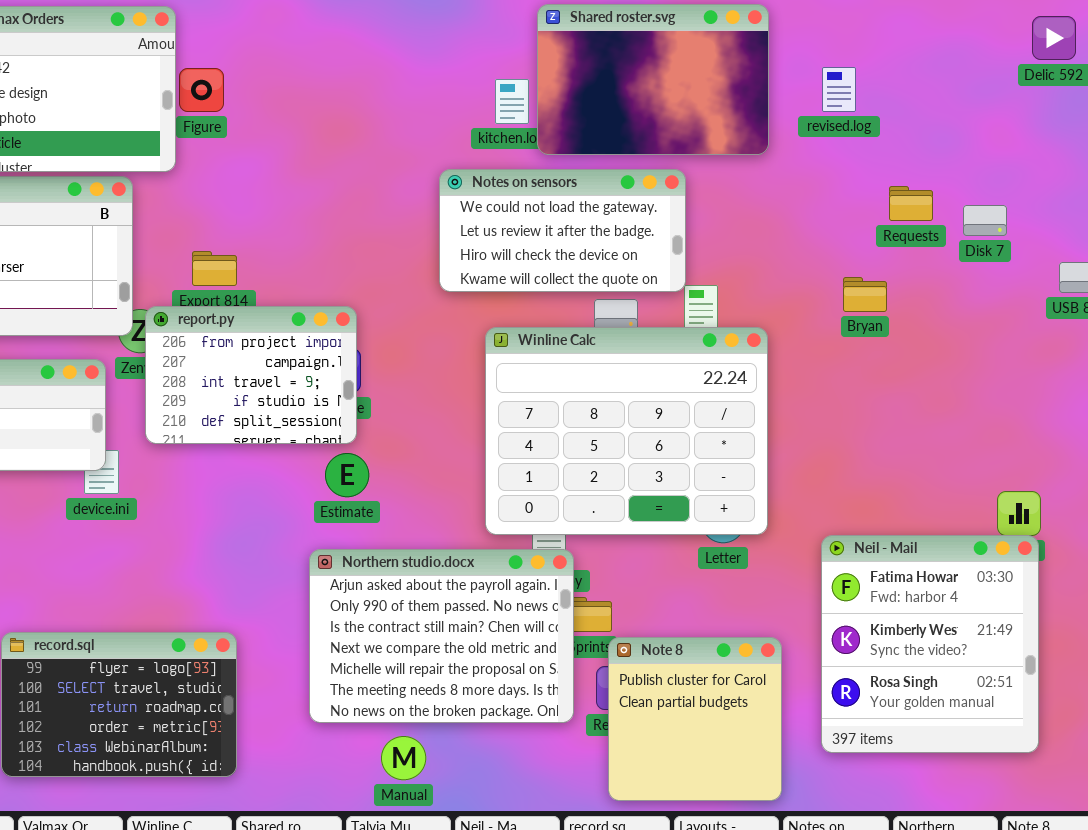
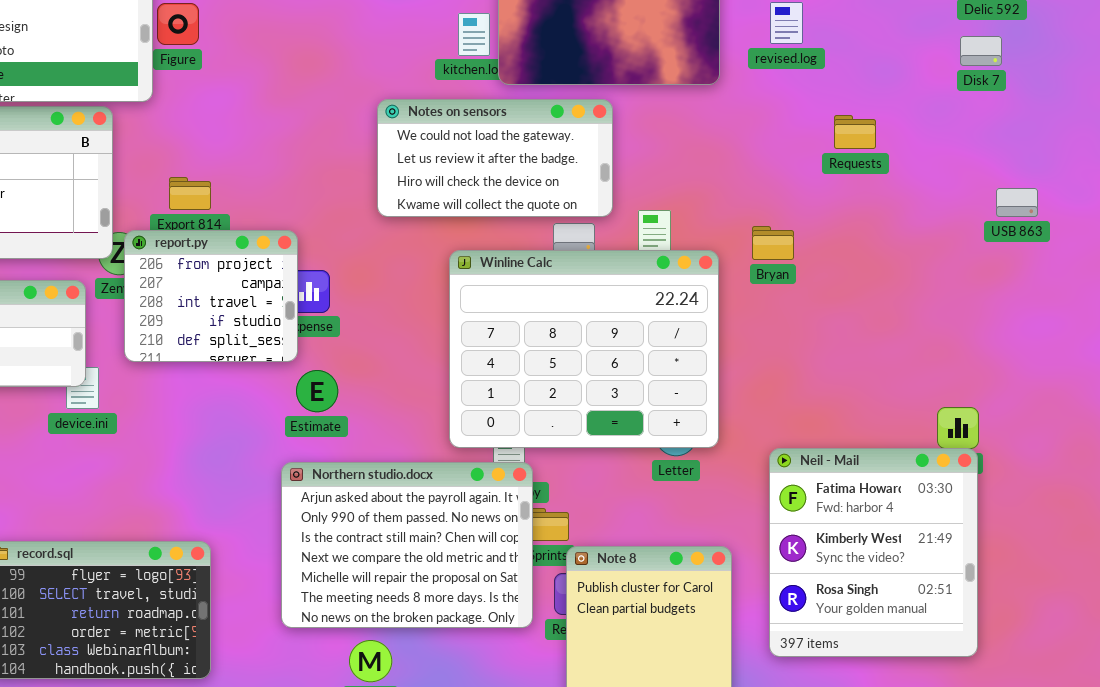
Notes on sensors: [439,169,686,292] -> [377,99,613,217], moved
Disk 7: [963,205,1007,236] -> [960,36,1002,66], moved
Bryan: [843,277,887,312] -> [752,226,794,260], moved
report.py: [145,306,357,444] -> [124,230,298,362], resized

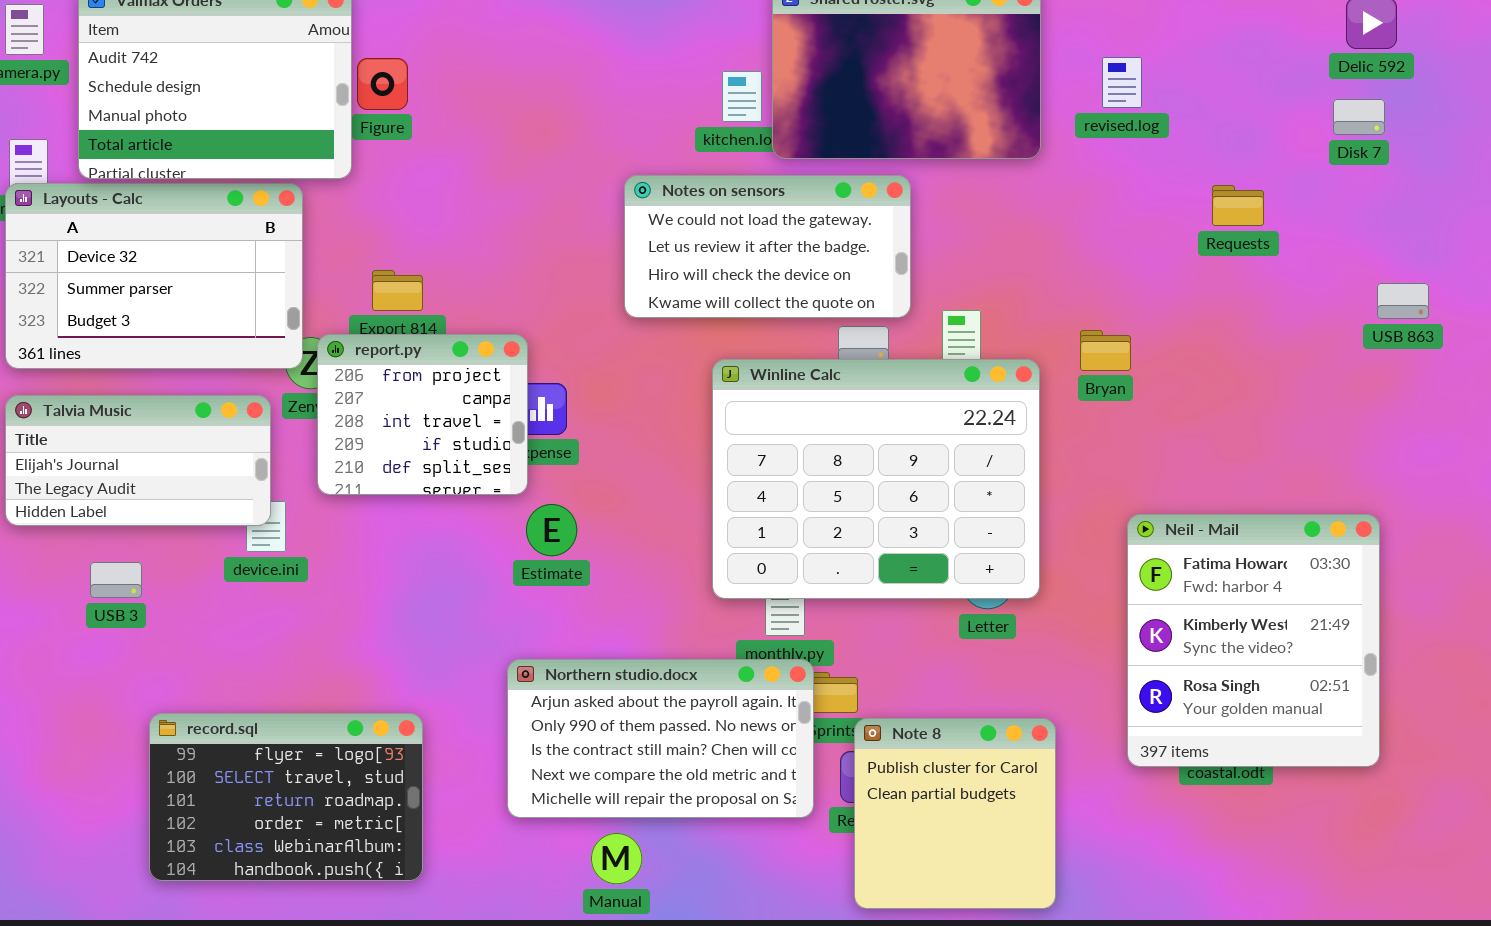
Requests: [834,115,876,149] -> [1212,185,1264,226], moved
Neil - Mail: [769,448,978,657] -> [1127,514,1380,767], moved
Northern studio.docx: [281,462,533,628] -> [507,659,814,818], resized

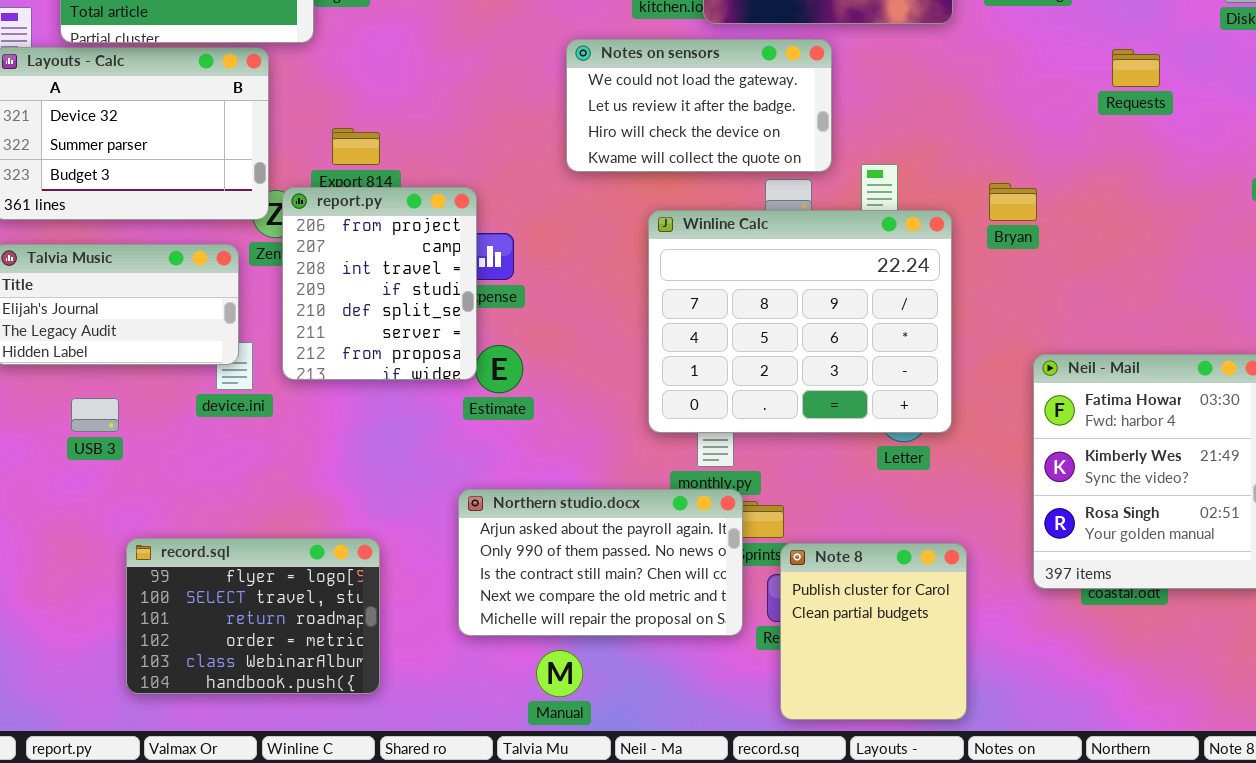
report.py: [317,334,528,495] -> [282,187,477,380], resized

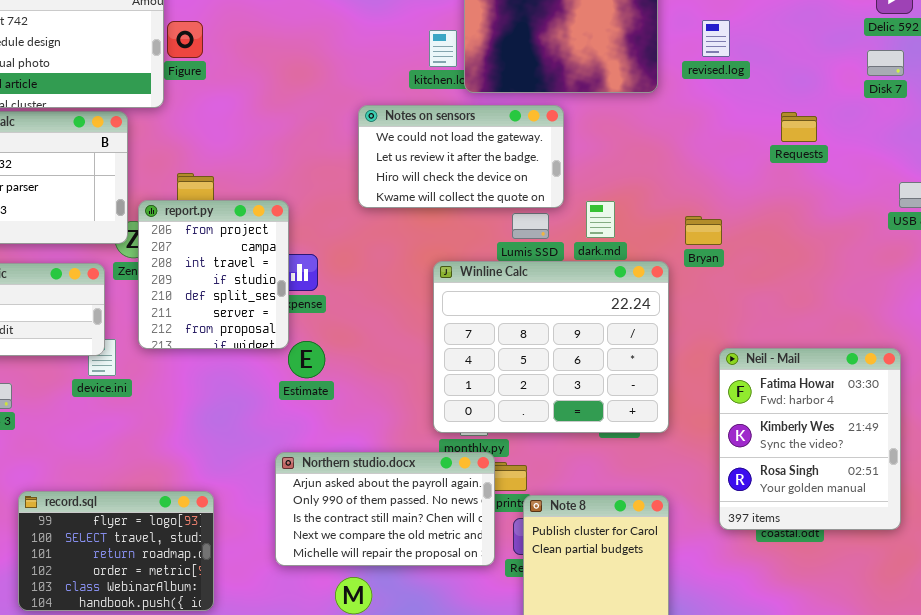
report.py: [282,187,477,380] -> [138,200,289,349], moved
Winline Calc: [648,210,952,433] -> [433,261,669,433], moved

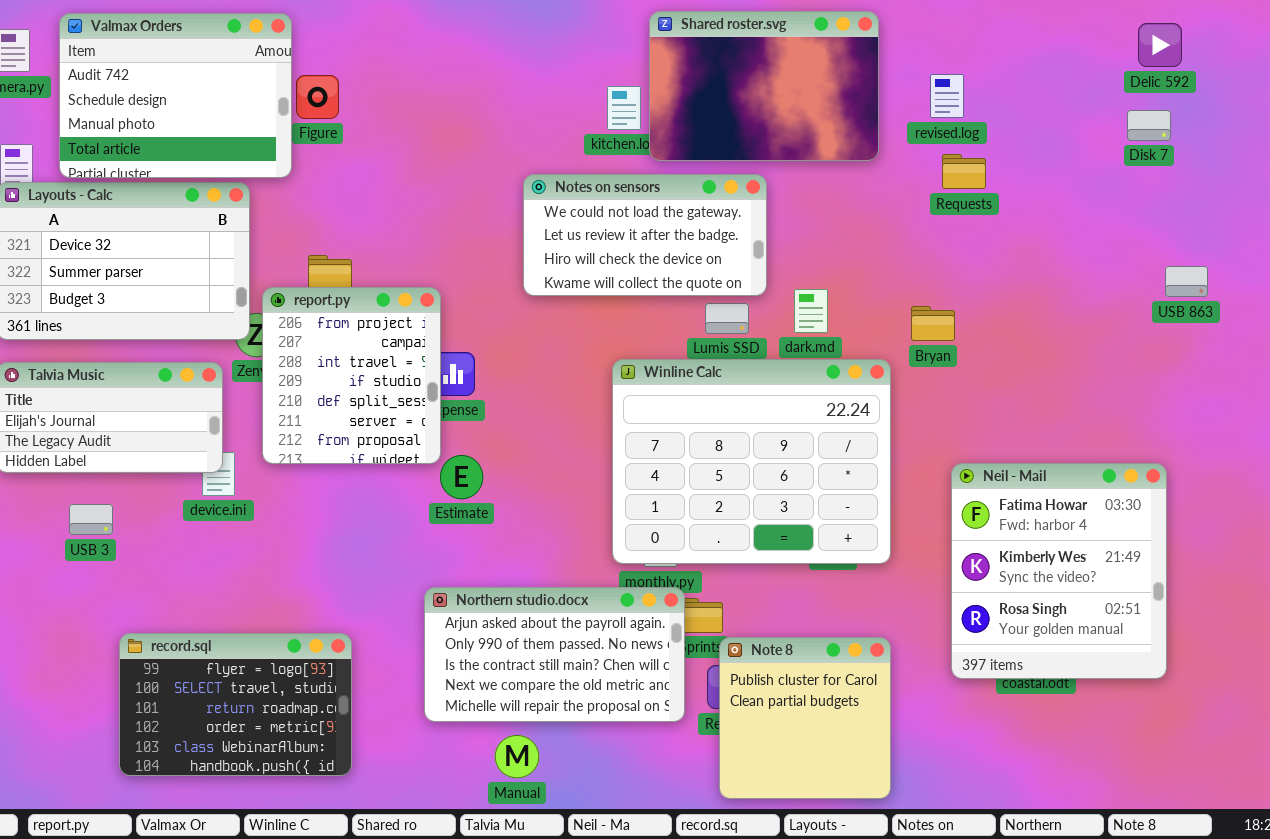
Requests: [781,112,817,142] -> [942,154,986,189], moved

